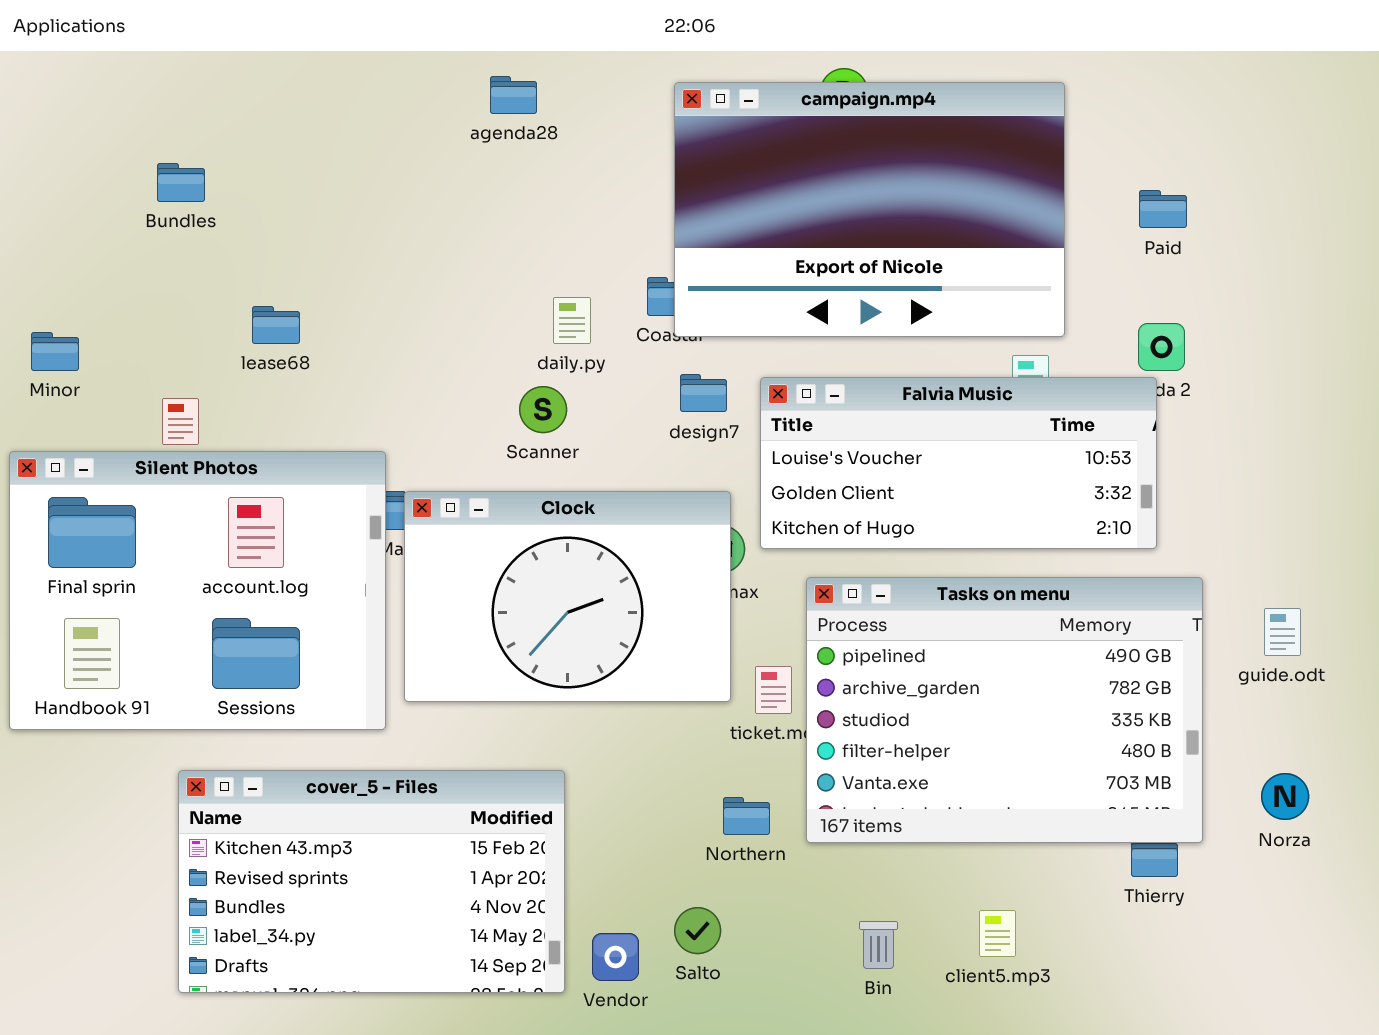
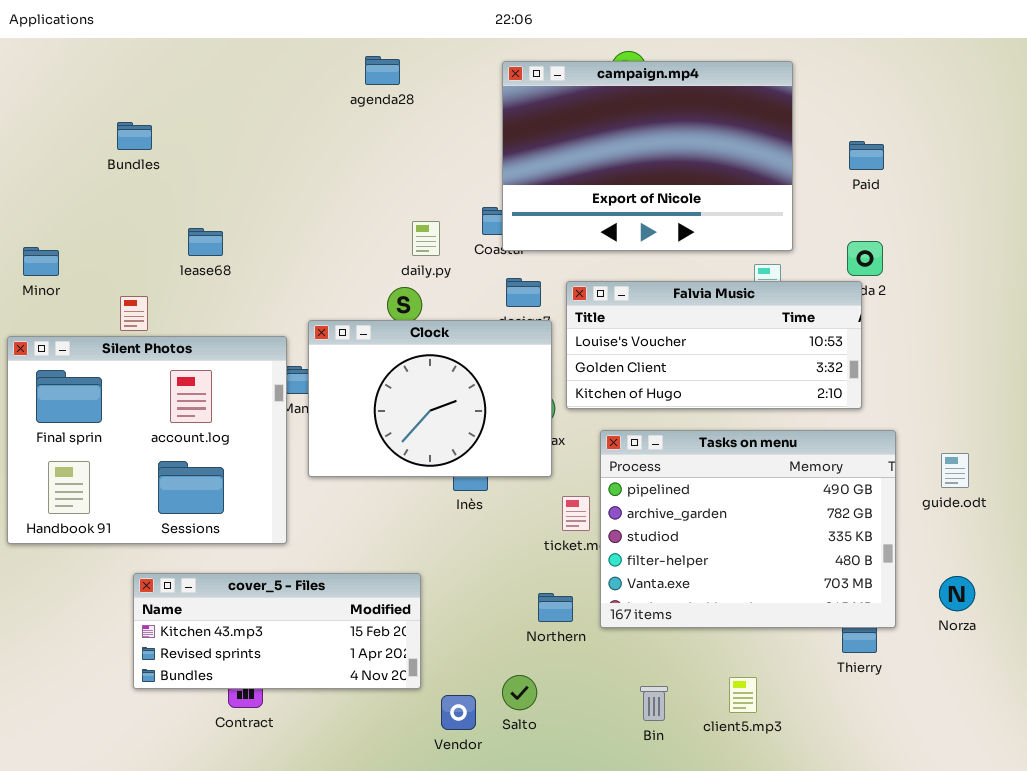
Clock: [404,491,731,702] -> [308,320,552,477], moved
cover_5 - Files: [178,770,565,993] -> [133,573,421,689], resized

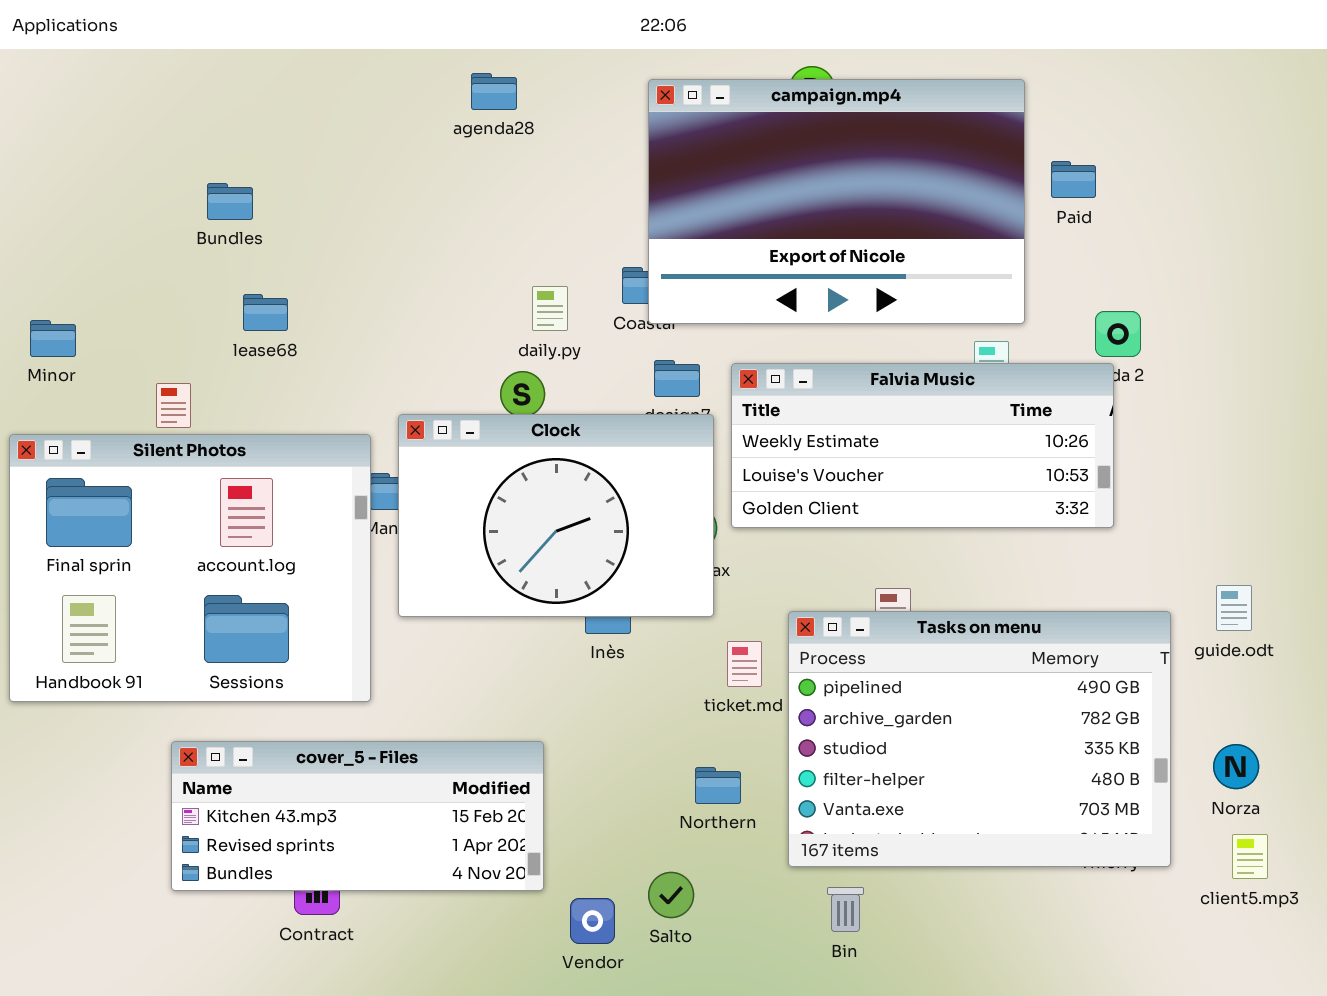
Bundles: [117,122,152,150] -> [207,183,253,220], moved
Paid: [849,141,884,170] -> [1051,161,1096,198], moved
Falvia Music: [566,281,862,409] -> [731,363,1114,528], scrolled up 1 row
Tasks on menu: [600,430,896,628] -> [788,611,1171,867], moved
client5.mp3: [729,677,757,713] -> [1232,834,1268,879], moved

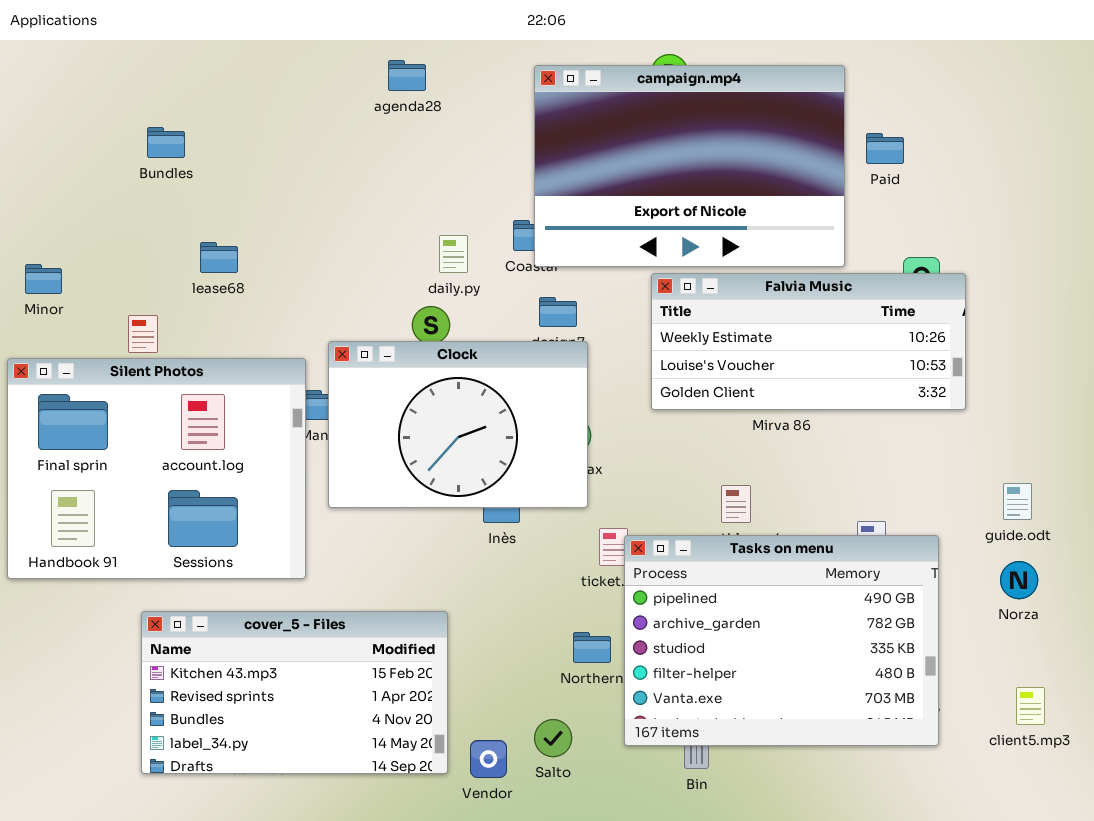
Bundles: [207,183,253,220] -> [147,127,185,158], moved
Falvia Music: [731,363,1114,528] -> [651,273,966,410], moved
Tasks on menu: [788,611,1171,867] -> [624,535,939,746], moved
cover_5 - Files: [171,741,544,891] -> [141,611,448,774], resized
Norza: [1213,744,1259,789] -> [1000,561,1038,599], moved

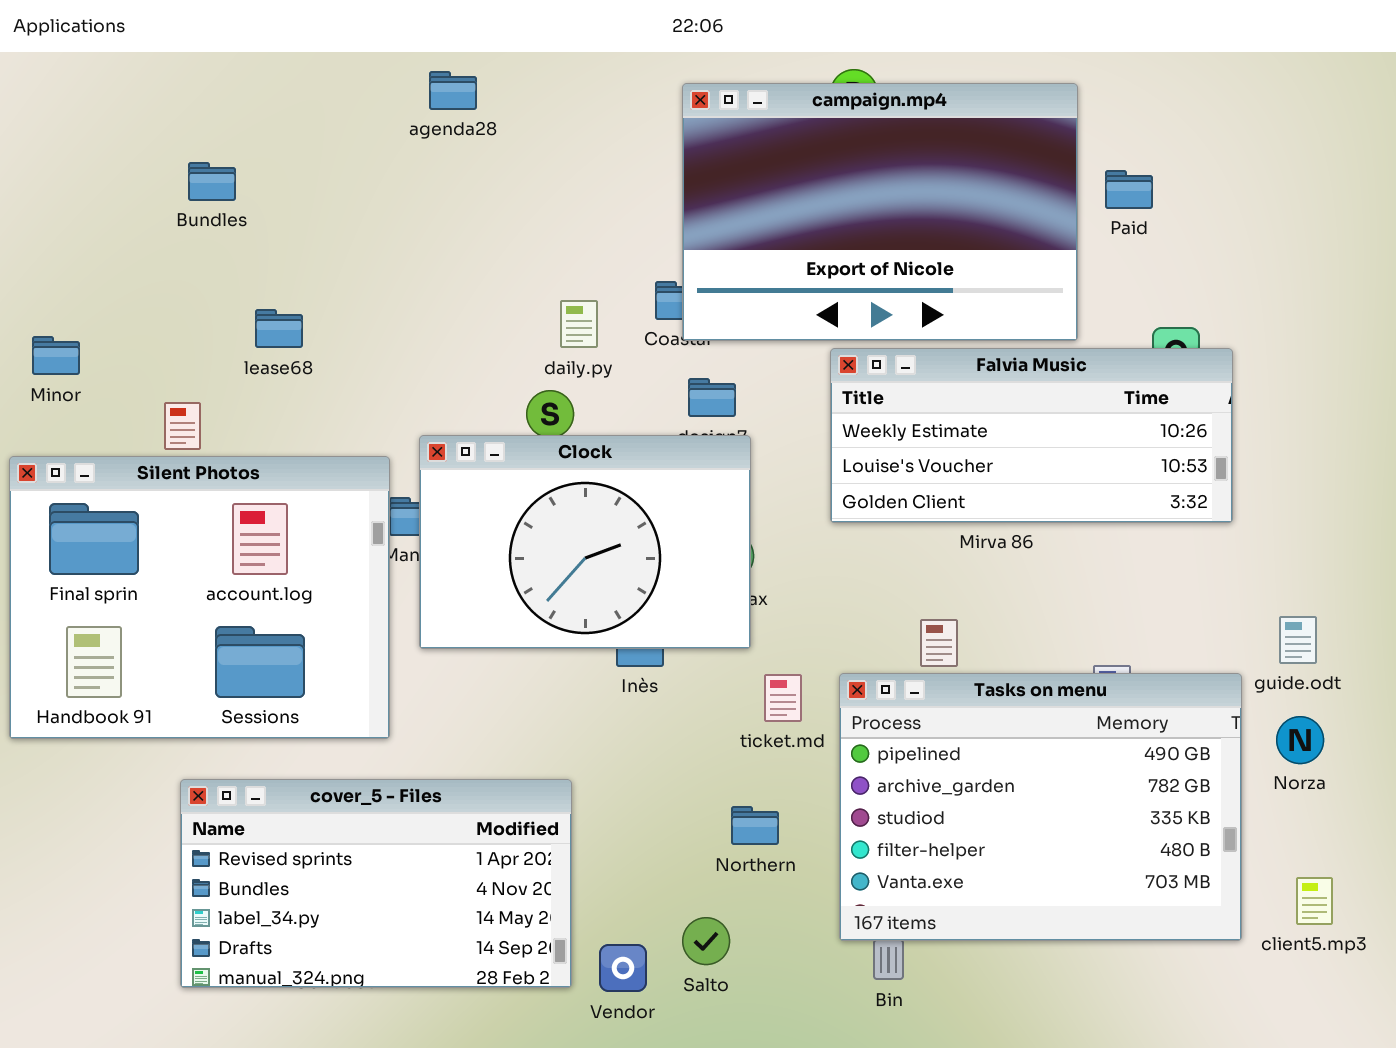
agenda28: [388,60,426,91] -> [429,71,477,110], moved
Tasks on menu: [624,535,939,746] -> [839,673,1242,941], moved
cover_5 - Files: [141,611,448,774] -> [180,779,572,988], scrolled down 1 row

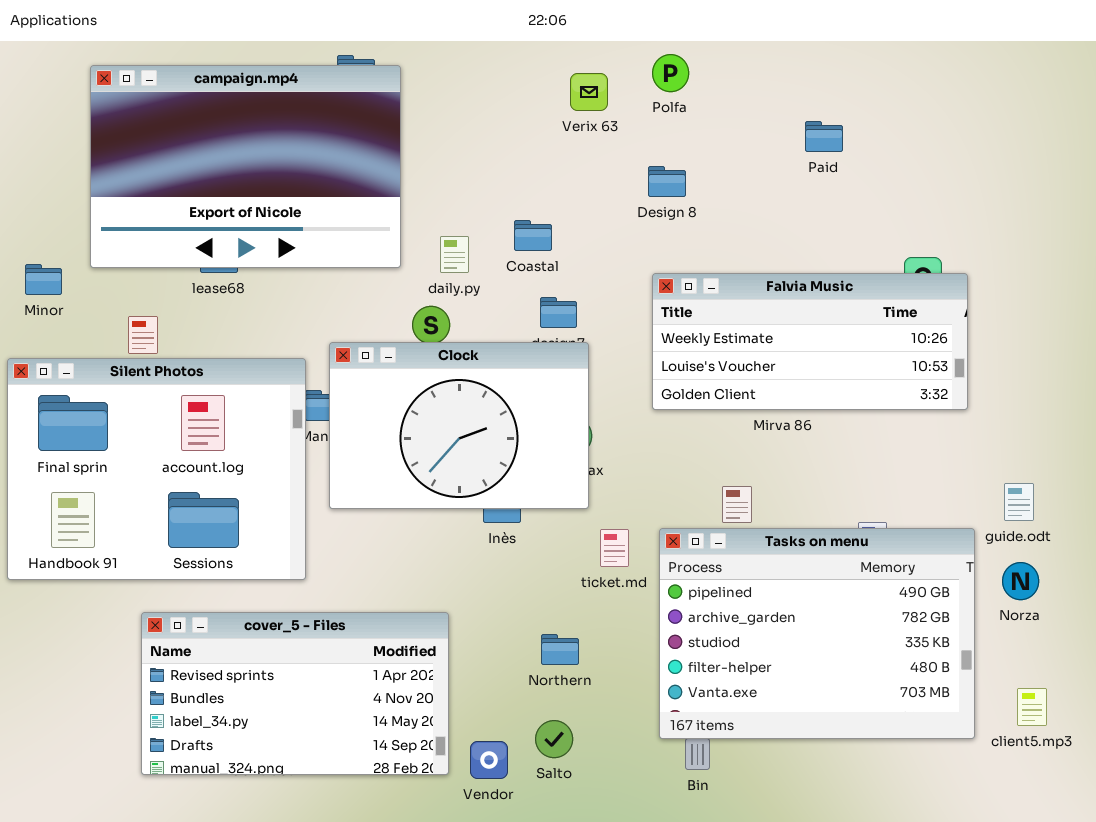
campaign.mp4: [682,83,1078,341] -> [90,65,401,268], moved
Paid: [1105,170,1153,209] -> [805,121,843,152], moved
Northern: [731,806,779,845] -> [541,634,579,665], moved

